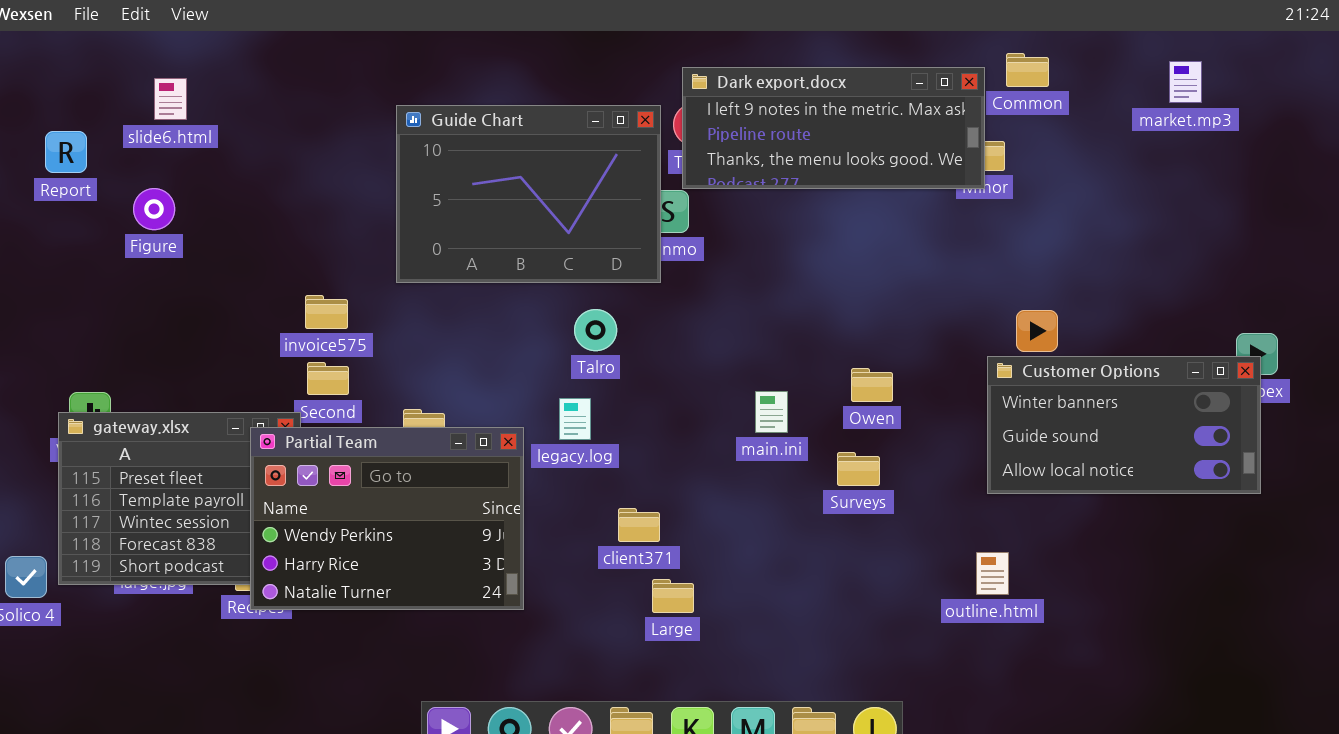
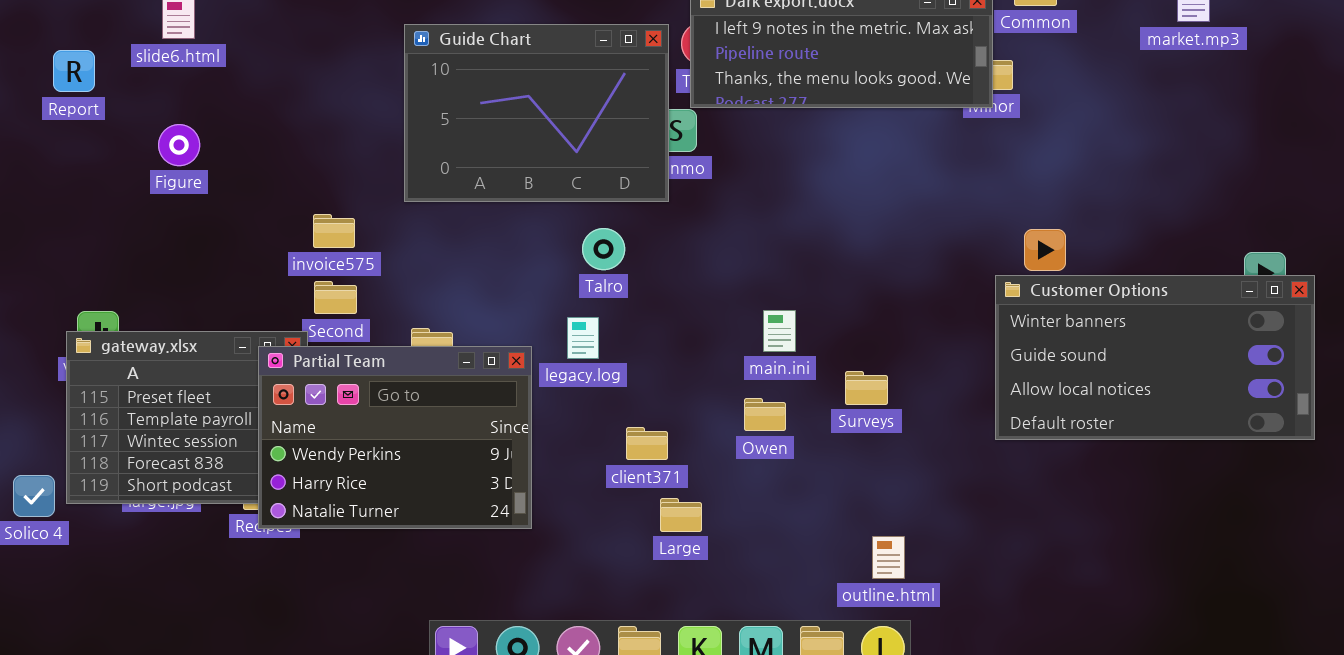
Figure: [133,188,175,230] -> [158,124,200,166], moved
Customer Options: [987,356,1261,494] -> [995,275,1315,440], resized
Owen: [851,368,893,402] -> [744,398,786,431], moved
outline.html: [976,552,1009,595] -> [872,536,905,579], moved

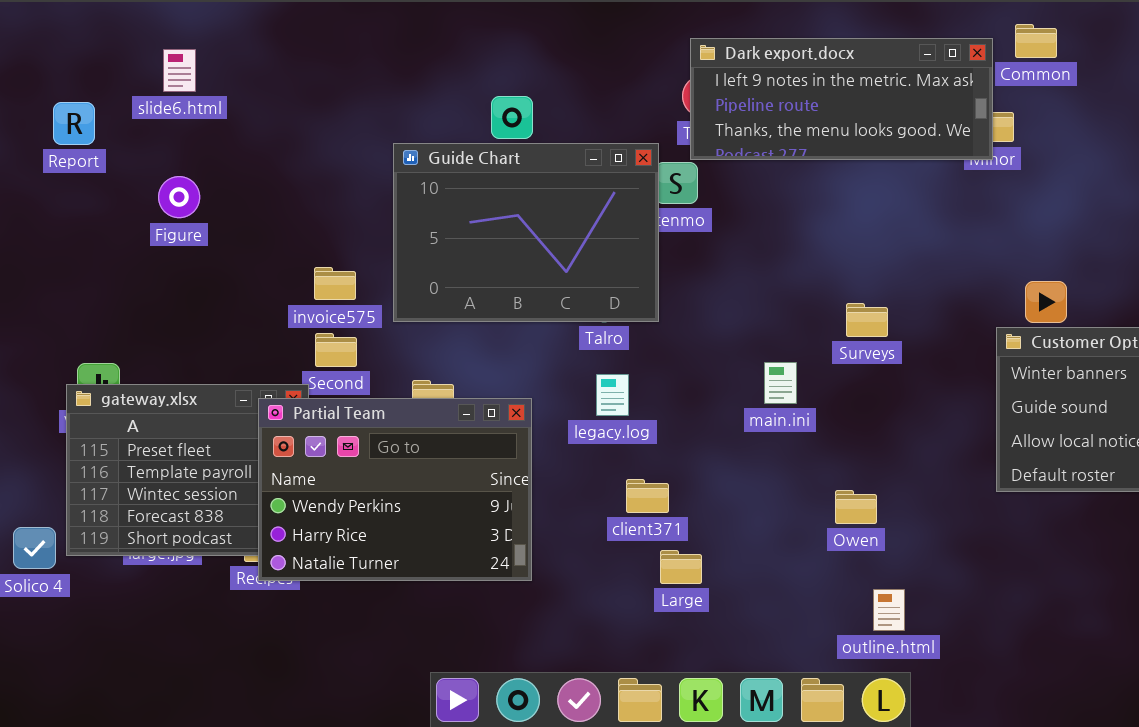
Guide Chart: [404,24,669,202] -> [393,143,659,322], moved
legacy.log: [567,317,599,359] -> [596,374,629,416], moved
Surveys: [845,371,888,405] -> [846,303,888,337], moved
Owen: [744,398,786,431] -> [835,490,877,524], moved

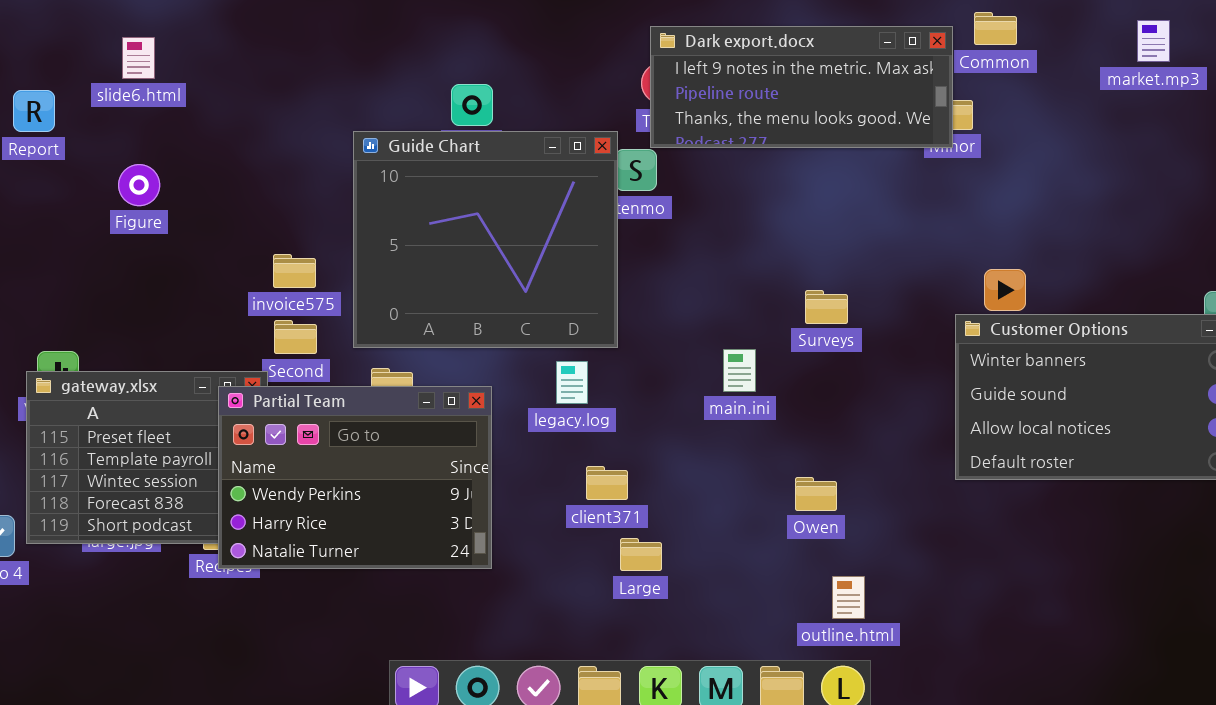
Guide Chart: [393,143,659,322] -> [353,131,618,348], resized

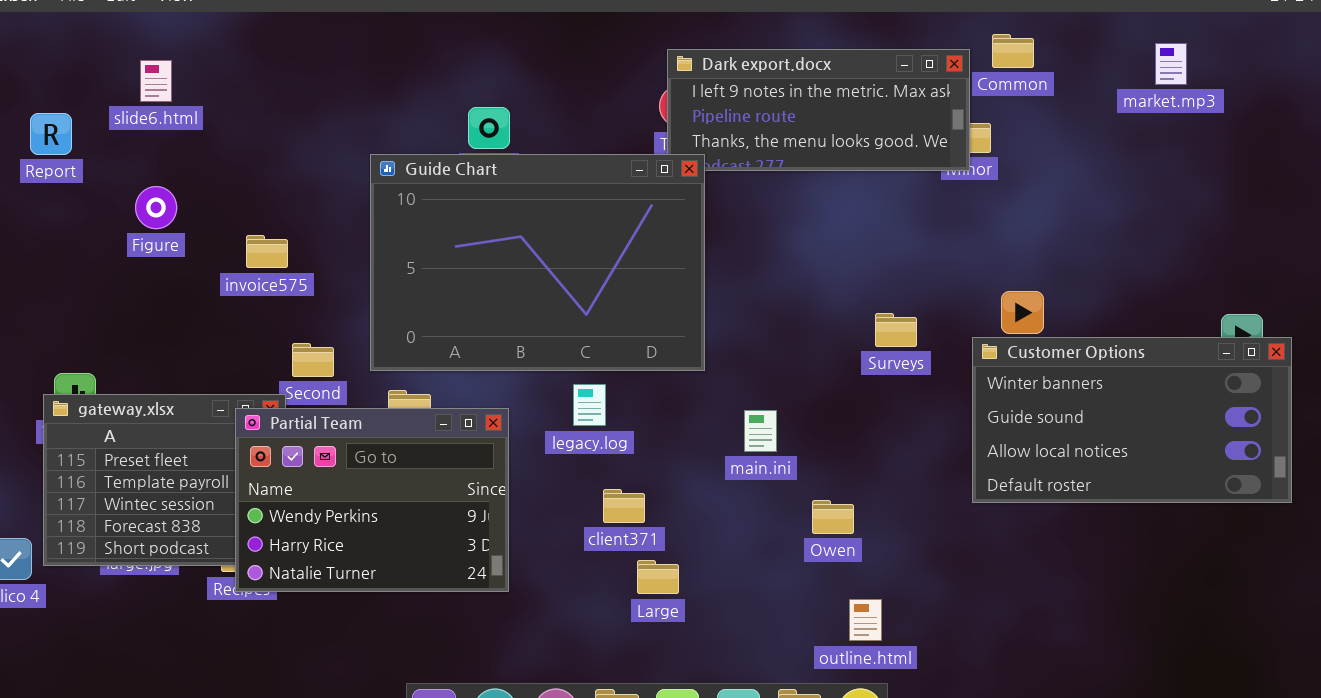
Guide Chart: [353,131,618,348] -> [370,154,705,371], resized
invoice575: [273,254,316,288] -> [246,235,288,268], moved
Surveys: [805,290,848,324] -> [875,313,917,347], moved
main.ini: [723,349,756,392] -> [744,410,777,452], moved

